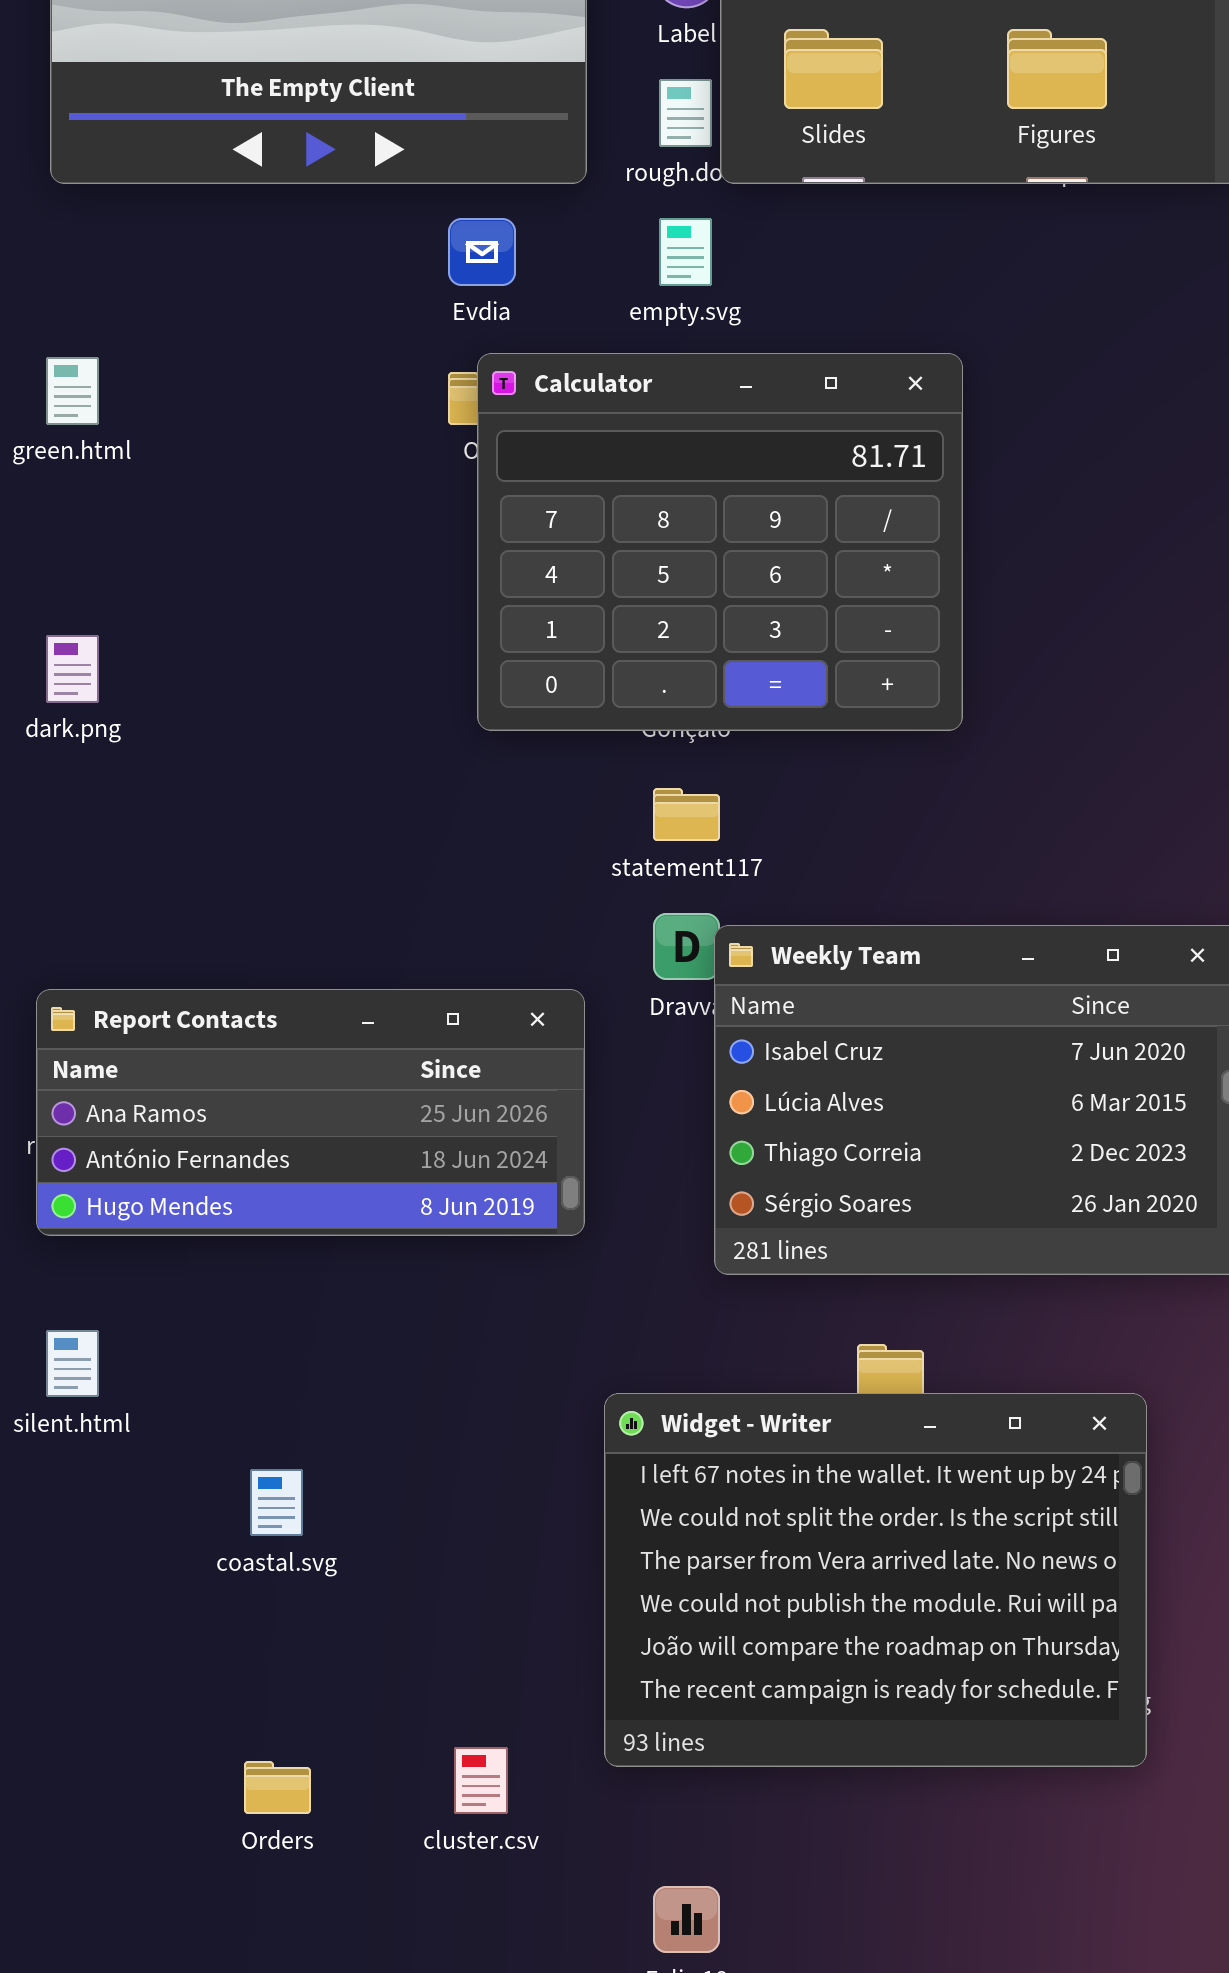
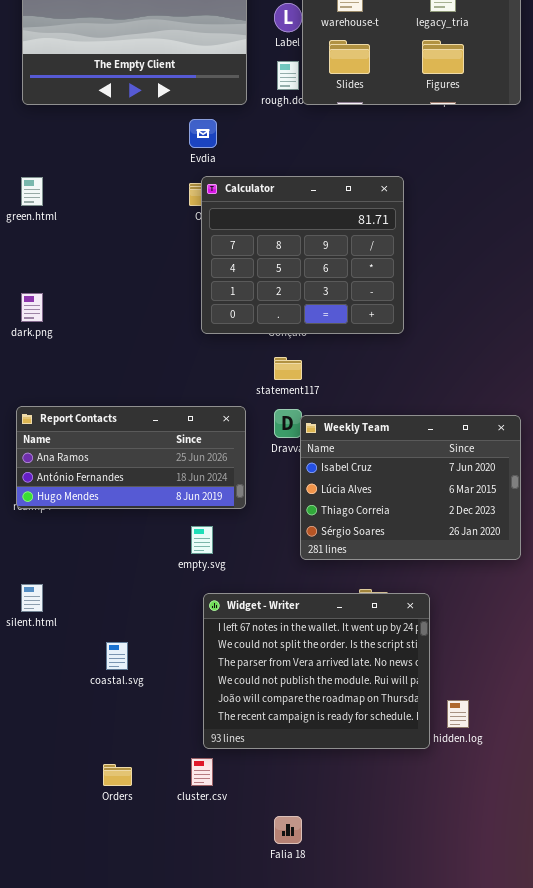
empty.svg: [659,218,712,286] -> [191,526,213,554], moved
Report Contacts: [36,989,585,1236] -> [16,406,246,509], moved
Widget - Writer: [604,1393,1147,1767] -> [203,593,430,749], moved

